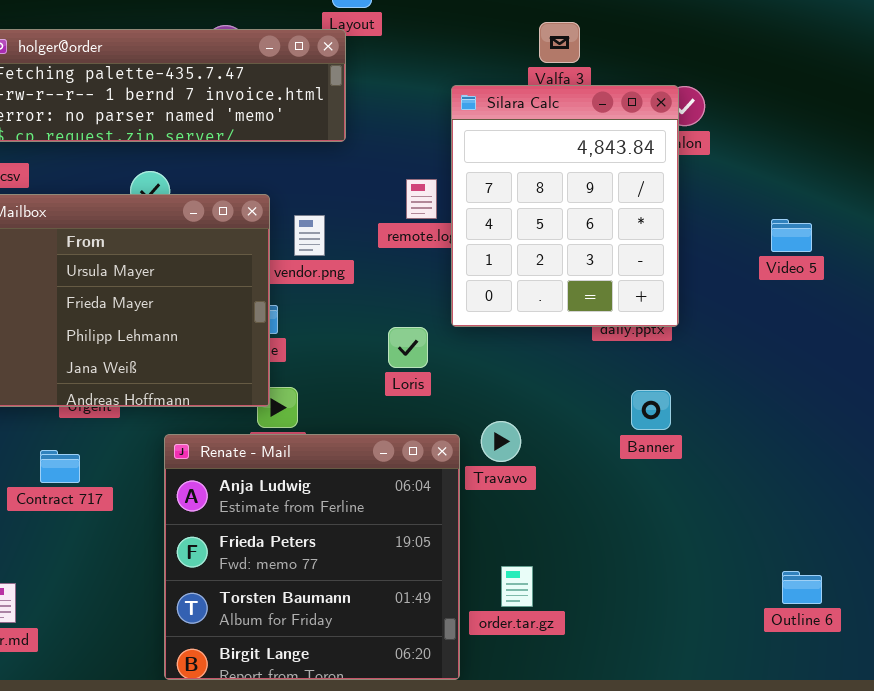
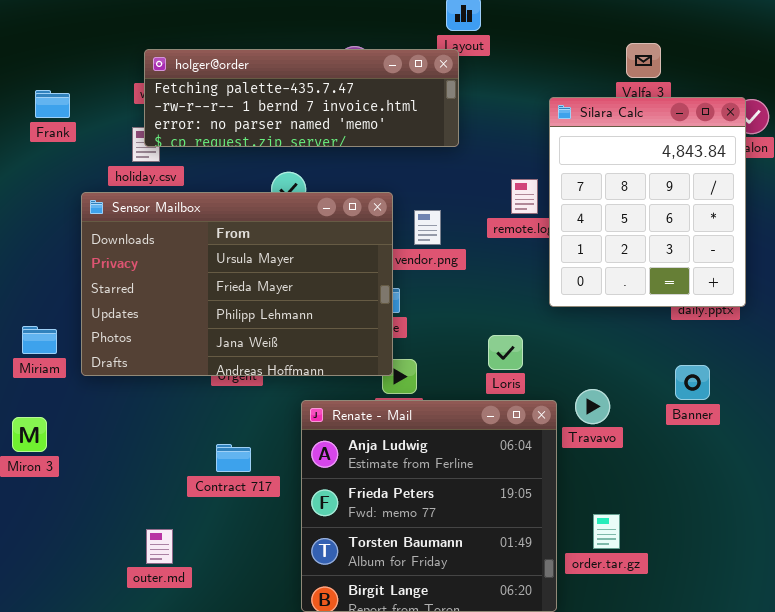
Loris: [388,327,428,368] -> [488,335,523,370], moved
Banner: [631,390,671,430] -> [675,365,710,400], moved
Contract 717: [40,450,80,483] -> [216,444,251,472], moved

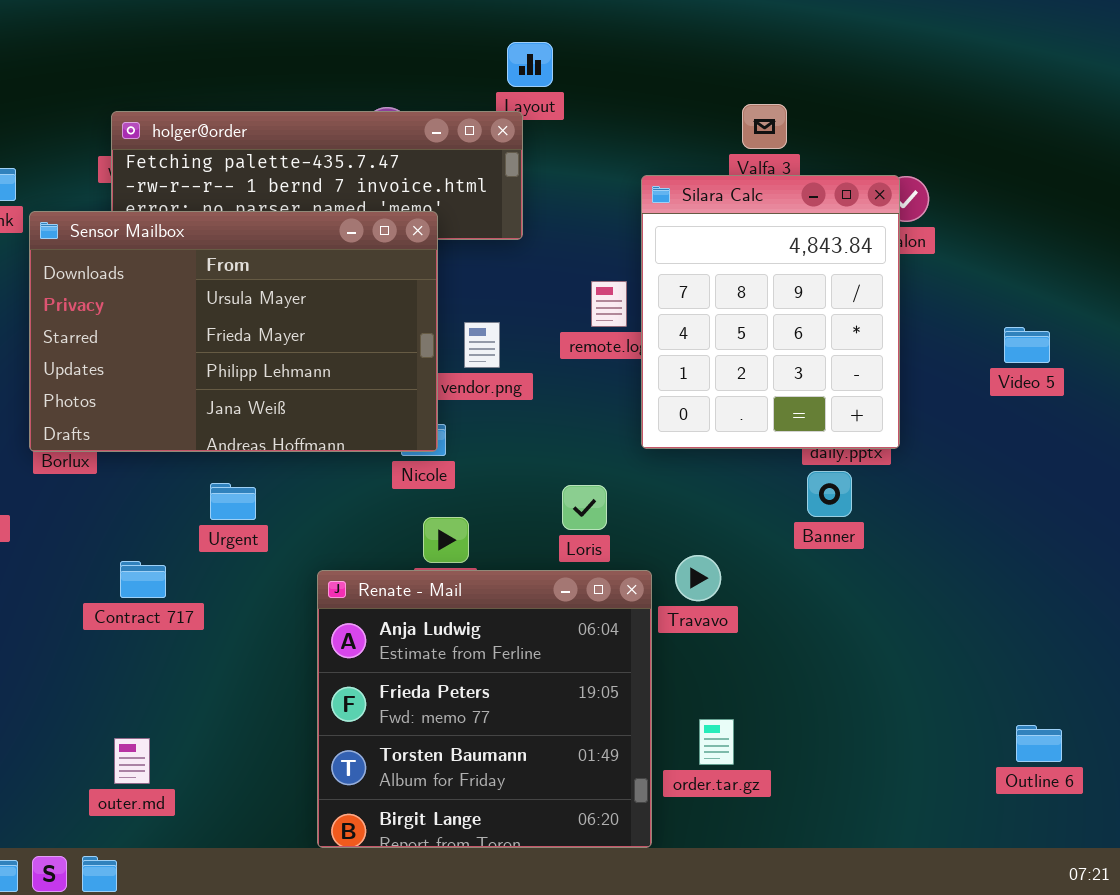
Sensor Mailbox: [81,192,393,376] -> [29,211,438,452], moved
Banner: [675,365,710,400] -> [807,471,852,517], moved
Contract 717: [216,444,251,472] -> [120,561,166,598], moved

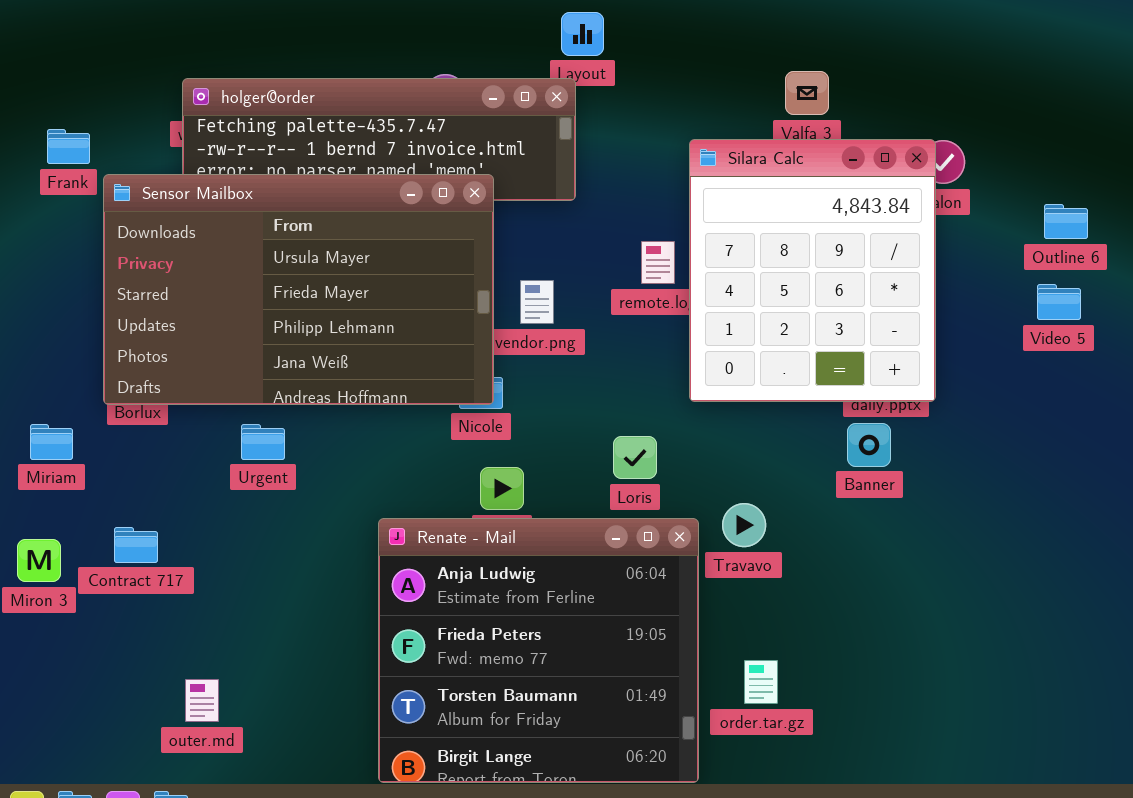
Urgent: [210,483,256,520] -> [241,424,285,460], moved
Contract 717: [120,561,166,598] -> [114,527,158,563], moved
Outline 6: [1016,725,1062,762] -> [1044,204,1088,239], moved

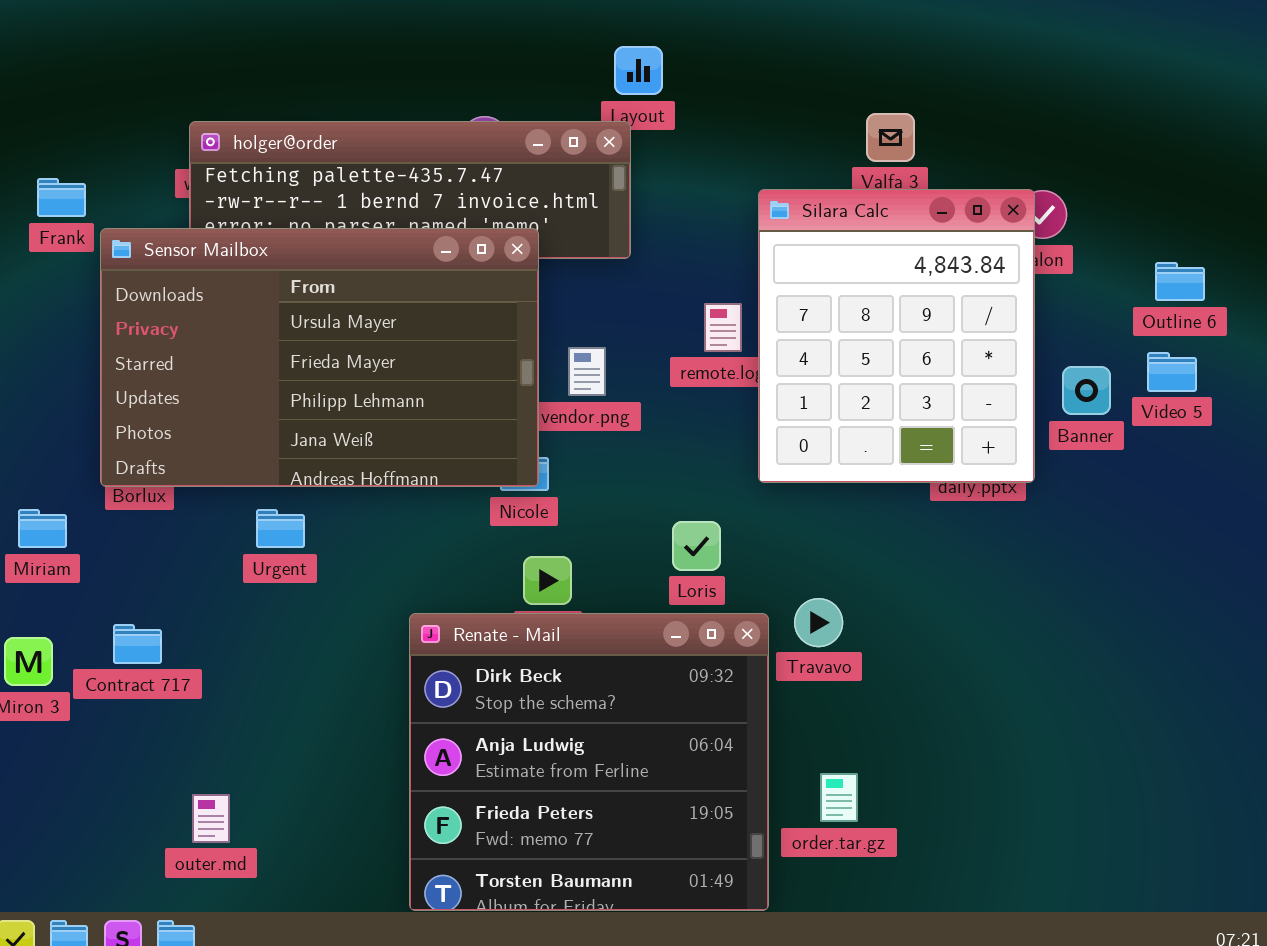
Banner: [847,423,891,467] -> [1062,366,1111,415], moved
Renate - Mail: [378,518,699,783] -> [409,613,769,911], scrolled up 1 row

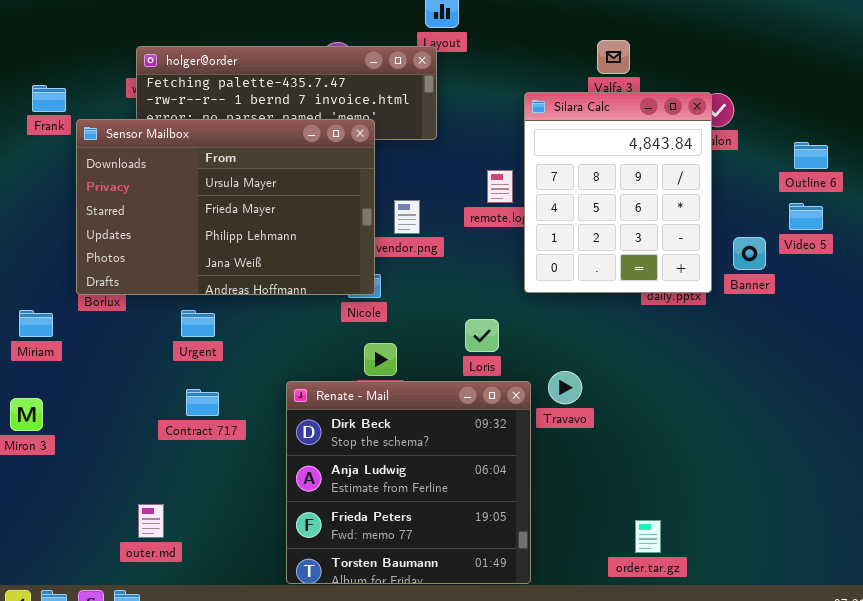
Banner: [1062,366,1111,415] -> [733,237,766,270], moved
Contract 717: [113,624,162,664] -> [186,389,219,416], moved
order.tar.gz: [820,773,858,822] -> [635,520,661,553], moved

